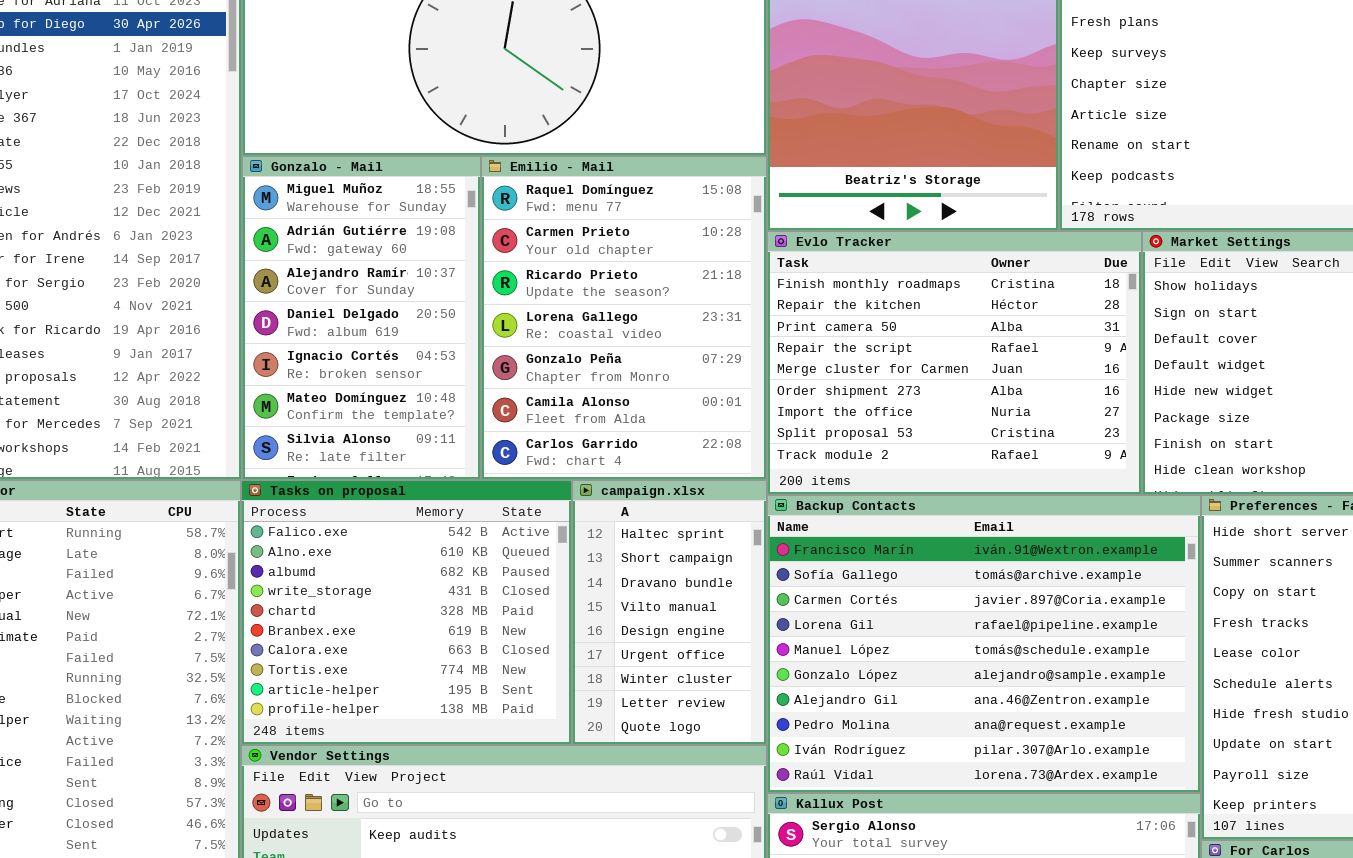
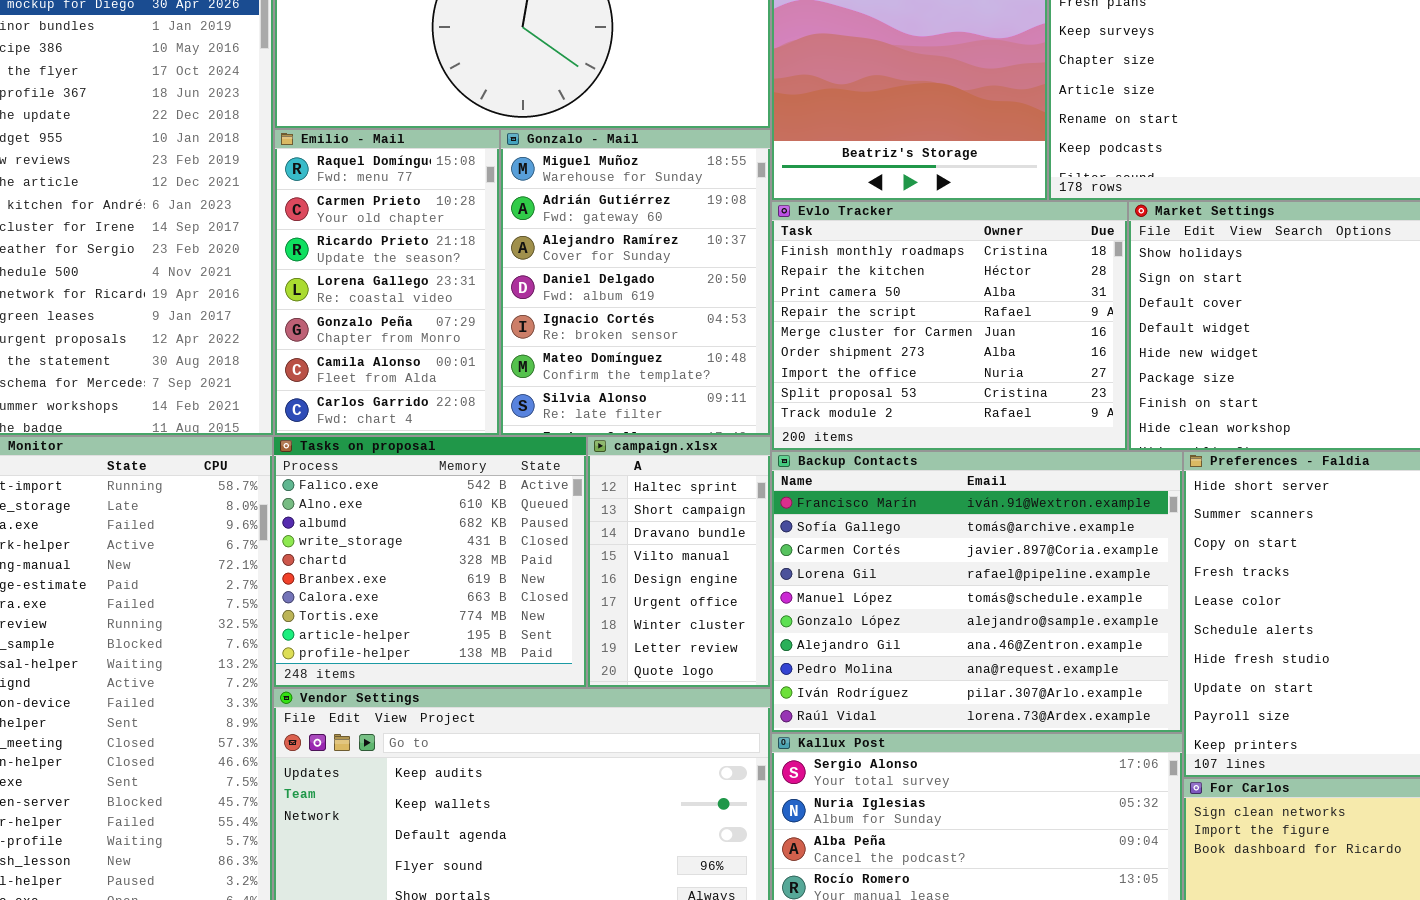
Gonzalo - Mail: [242,156,481,480] -> [500,129,771,436], moved, resized
Emilio - Mail: [481,156,767,480] -> [274,129,500,436], moved, resized

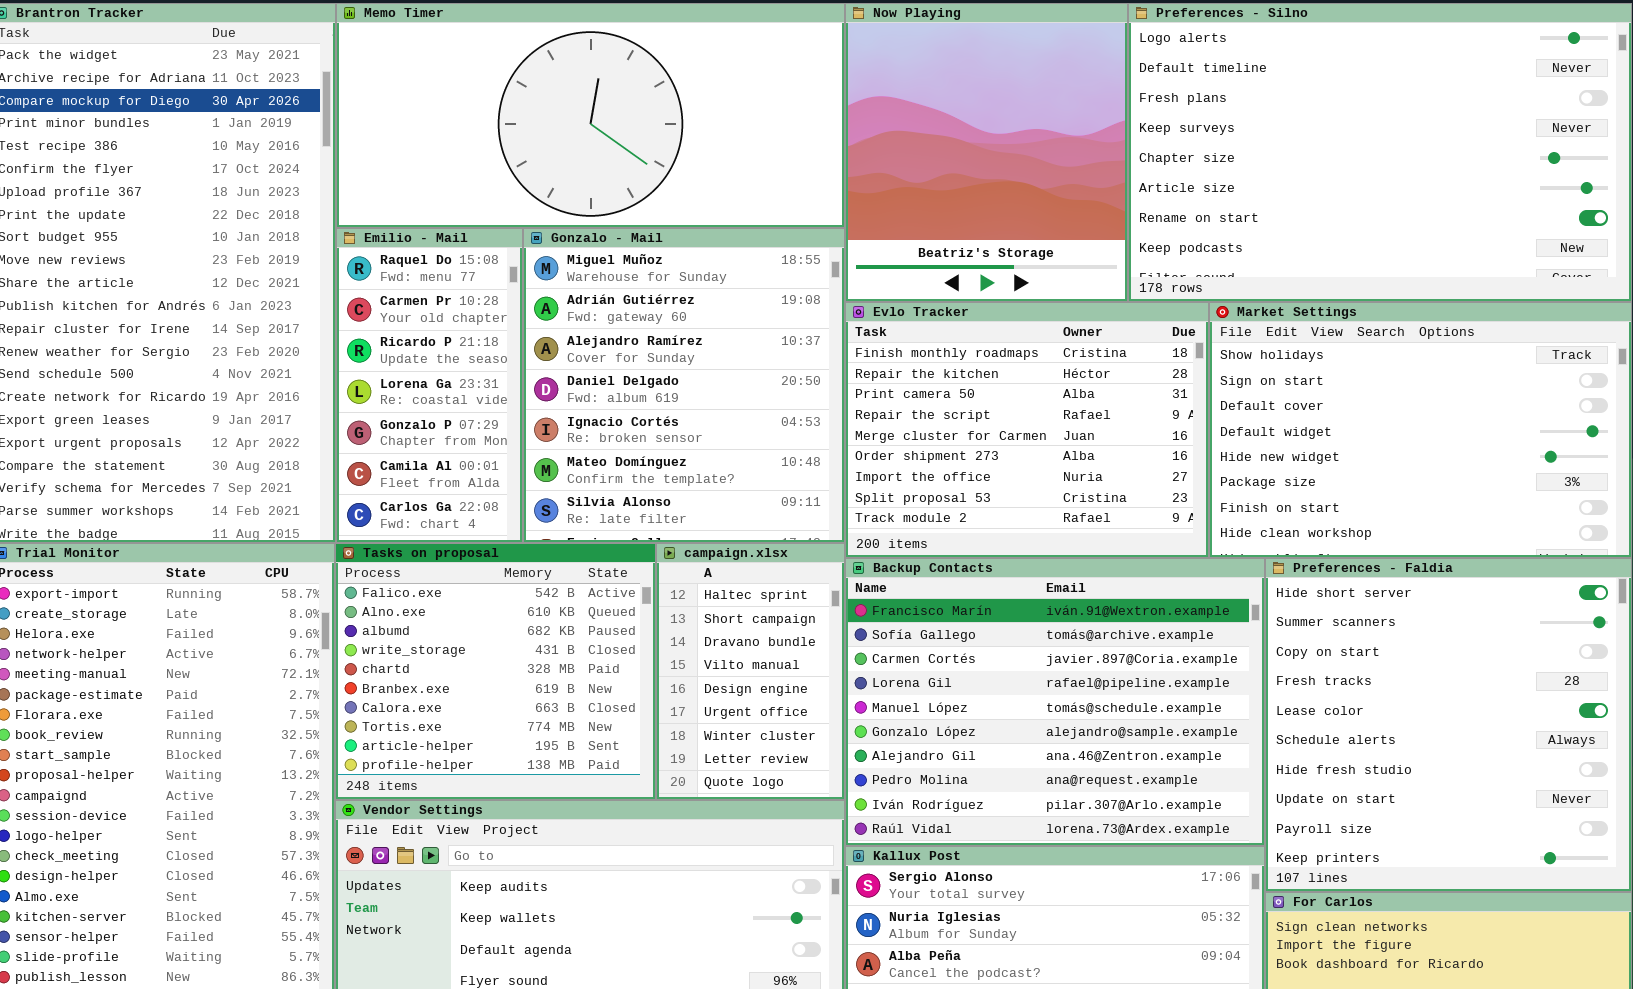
Emilio - Mail: [274,129,500,436] -> [336,228,523,543], resized
Gonzalo - Mail: [500,129,771,436] -> [523,228,845,543], resized

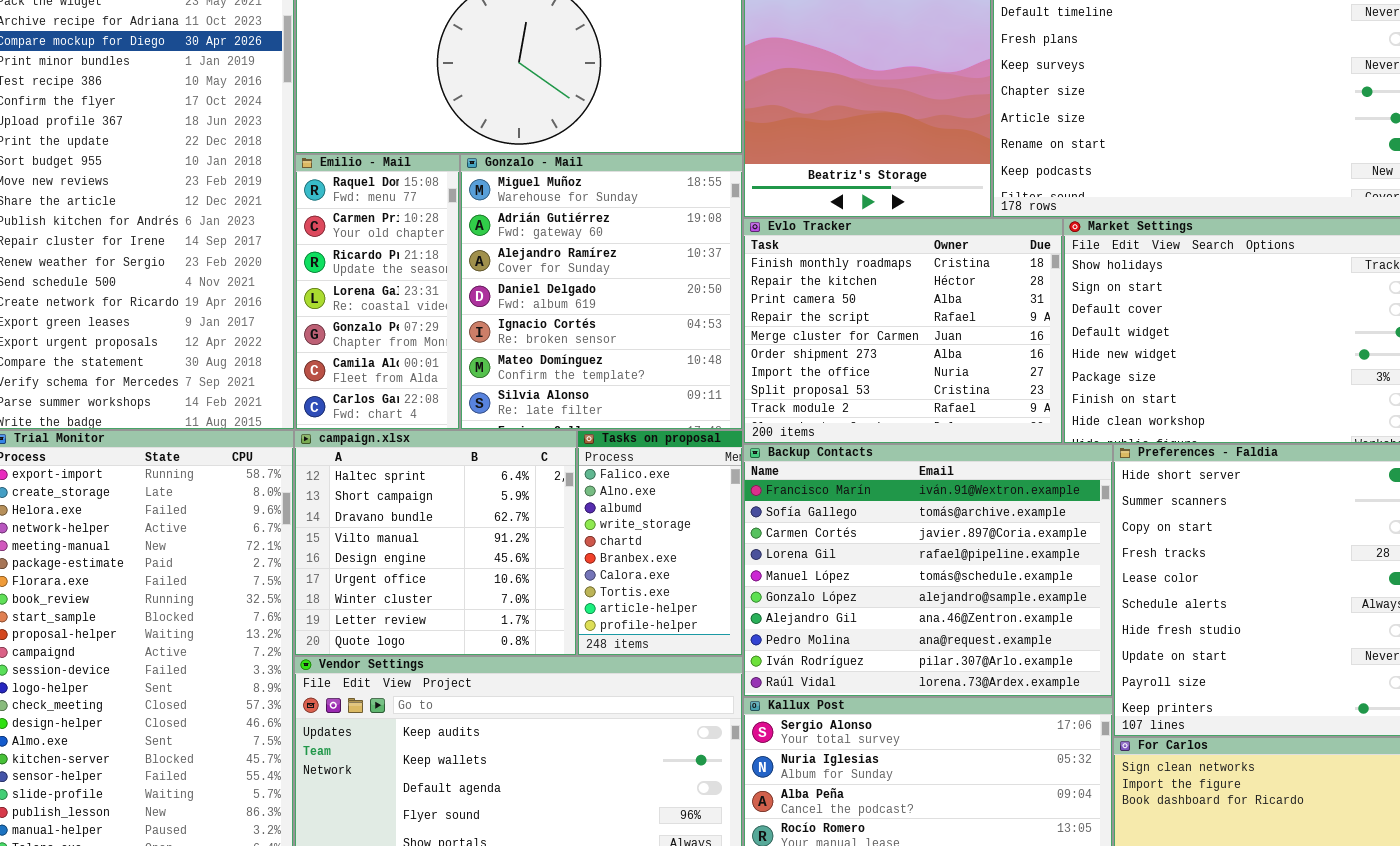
Tasks on proposal: [335,543,656,800] -> [577,430,743,656], moved, resized
campaign.xlsx: [656,543,845,800] -> [294,430,577,656], moved, resized

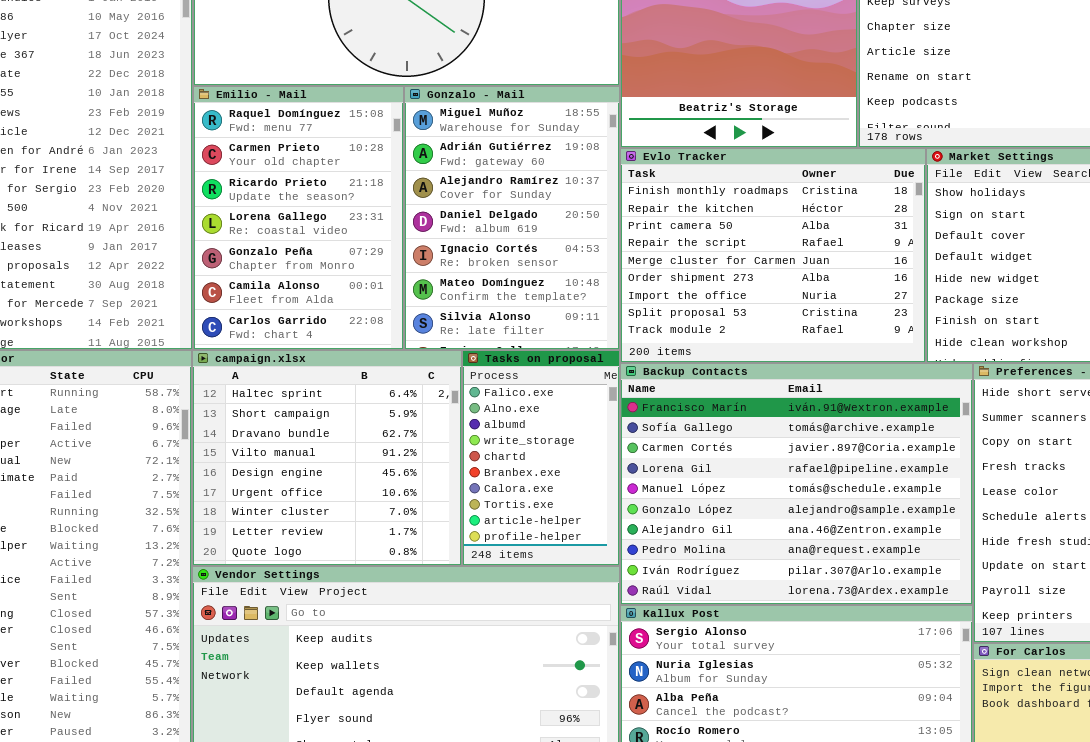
Emilio - Mail: [295,154,460,430] -> [193,86,404,350], resized
Gonzalo - Mail: [460,154,743,430] -> [404,86,620,350], resized

